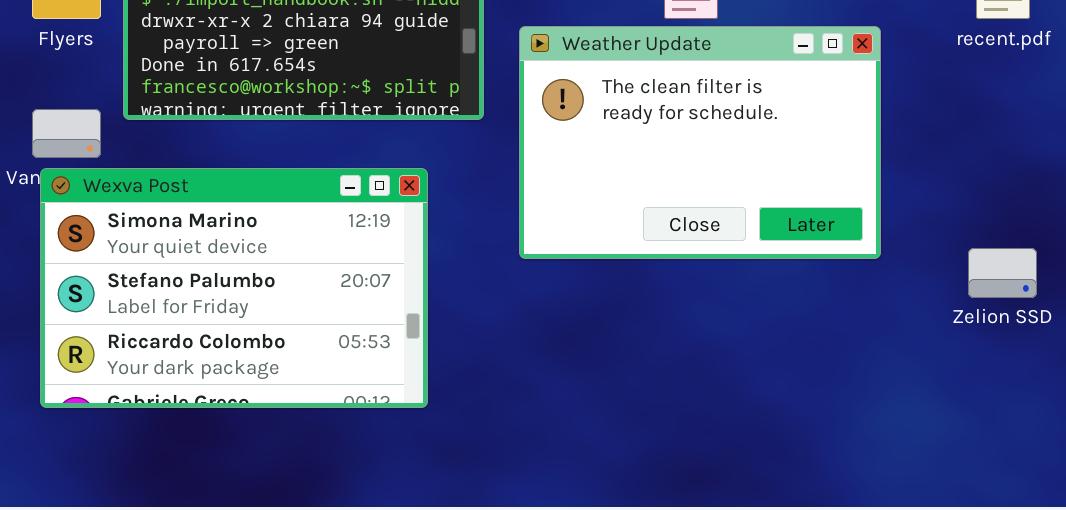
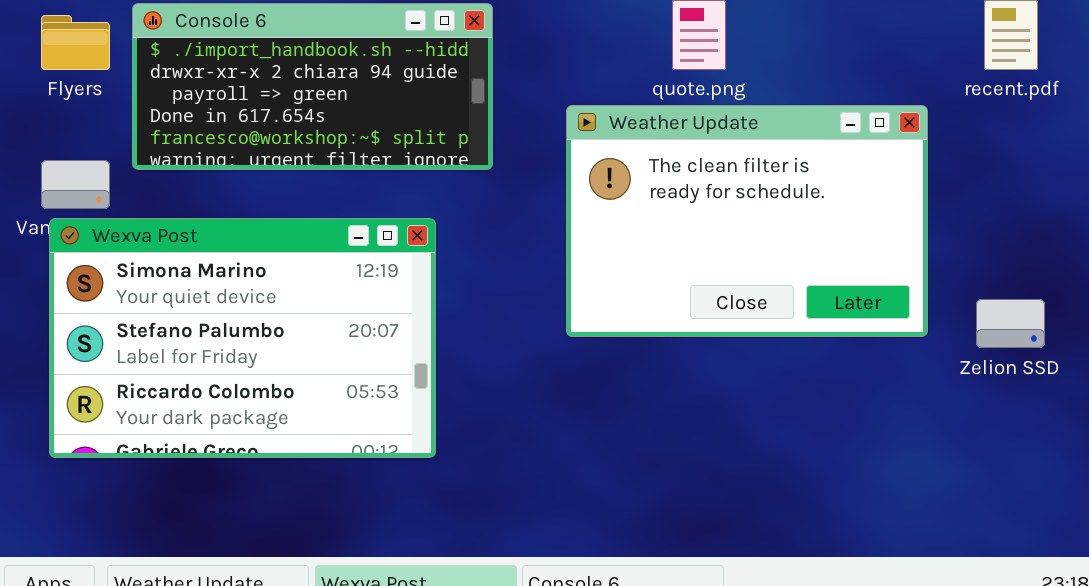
Weather Update: [519,26,881,259] -> [566,105,928,337], moved

